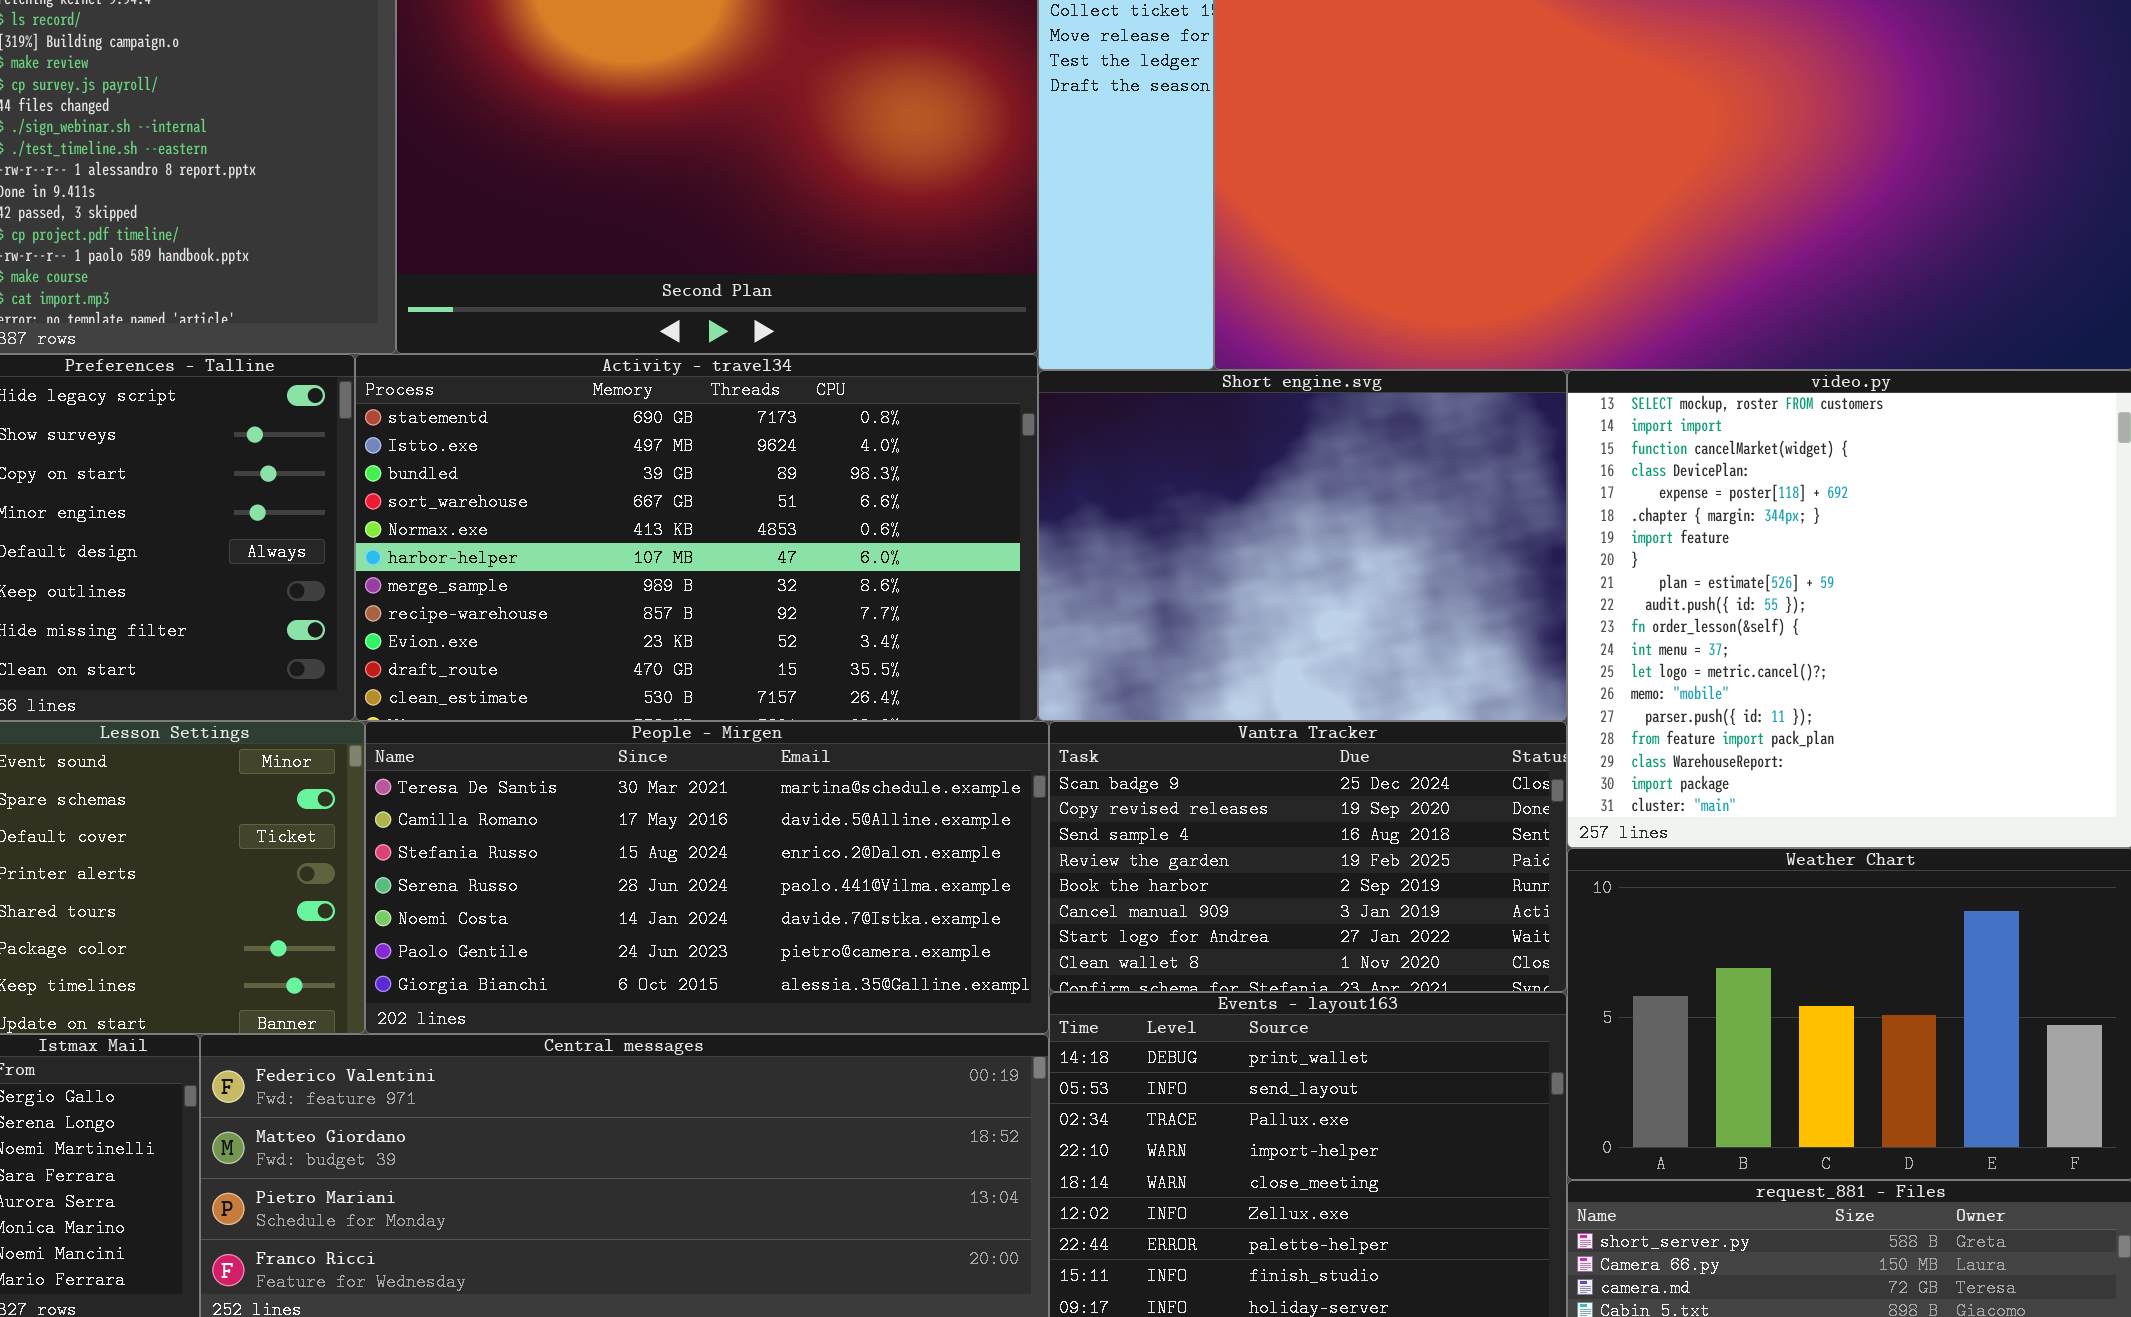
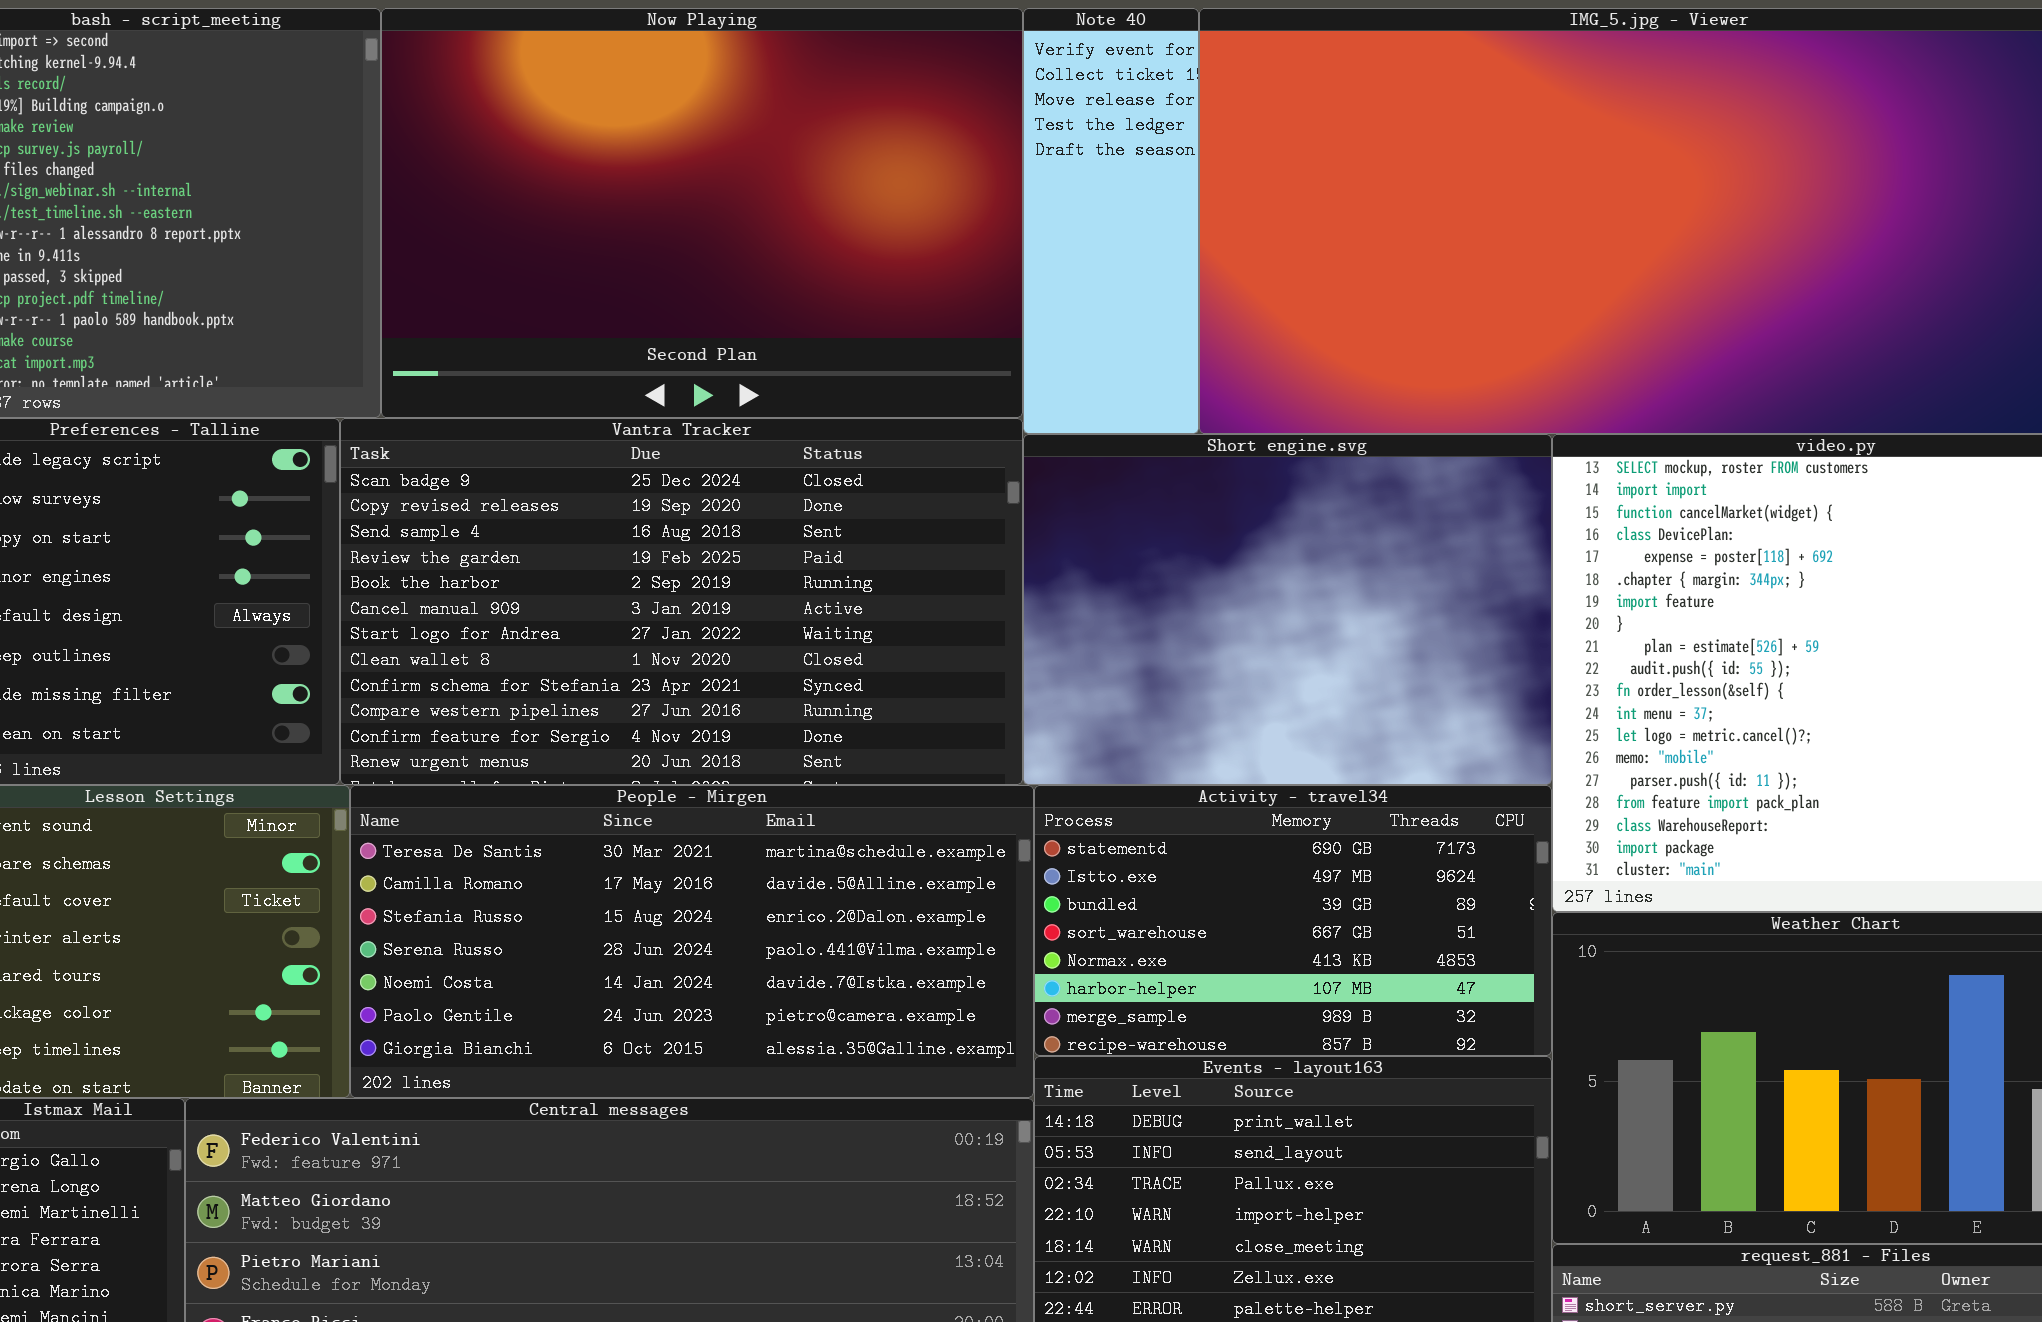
Activity - travel34: [355,354,1038,721] -> [1034,785,1552,1056], moved, resized
Vantra Tracker: [1049,721,1567,992] -> [340,418,1023,785], moved, resized

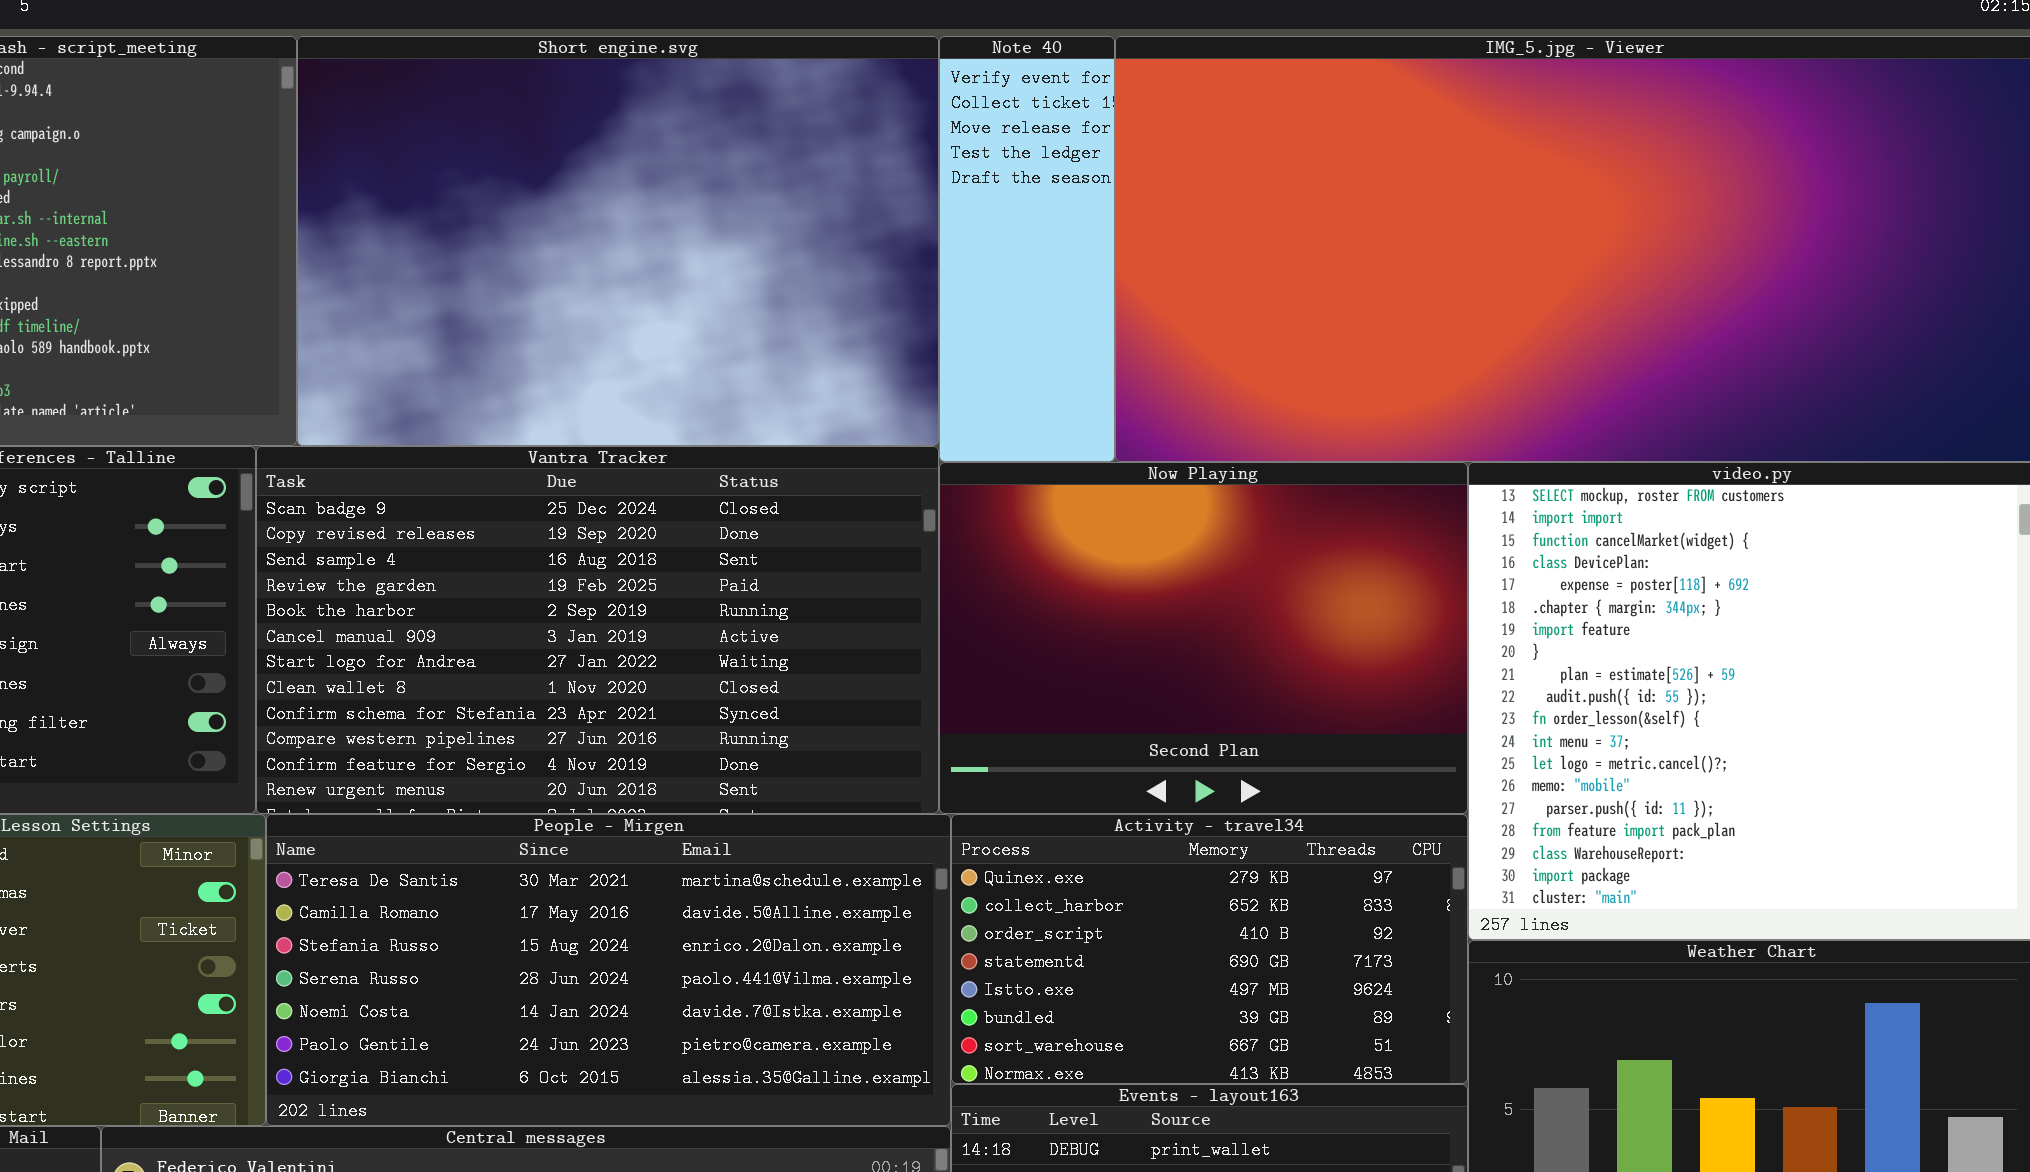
Now Playing: [381,8,1023,418] -> [939,462,1468,814], moved, resized
Short engine.svg: [1023,434,1552,785] -> [297,36,939,446], moved, resized
Activity - travel34: [1034,785,1552,1056] -> [951,814,1468,1084], scrolled up 3 rows

